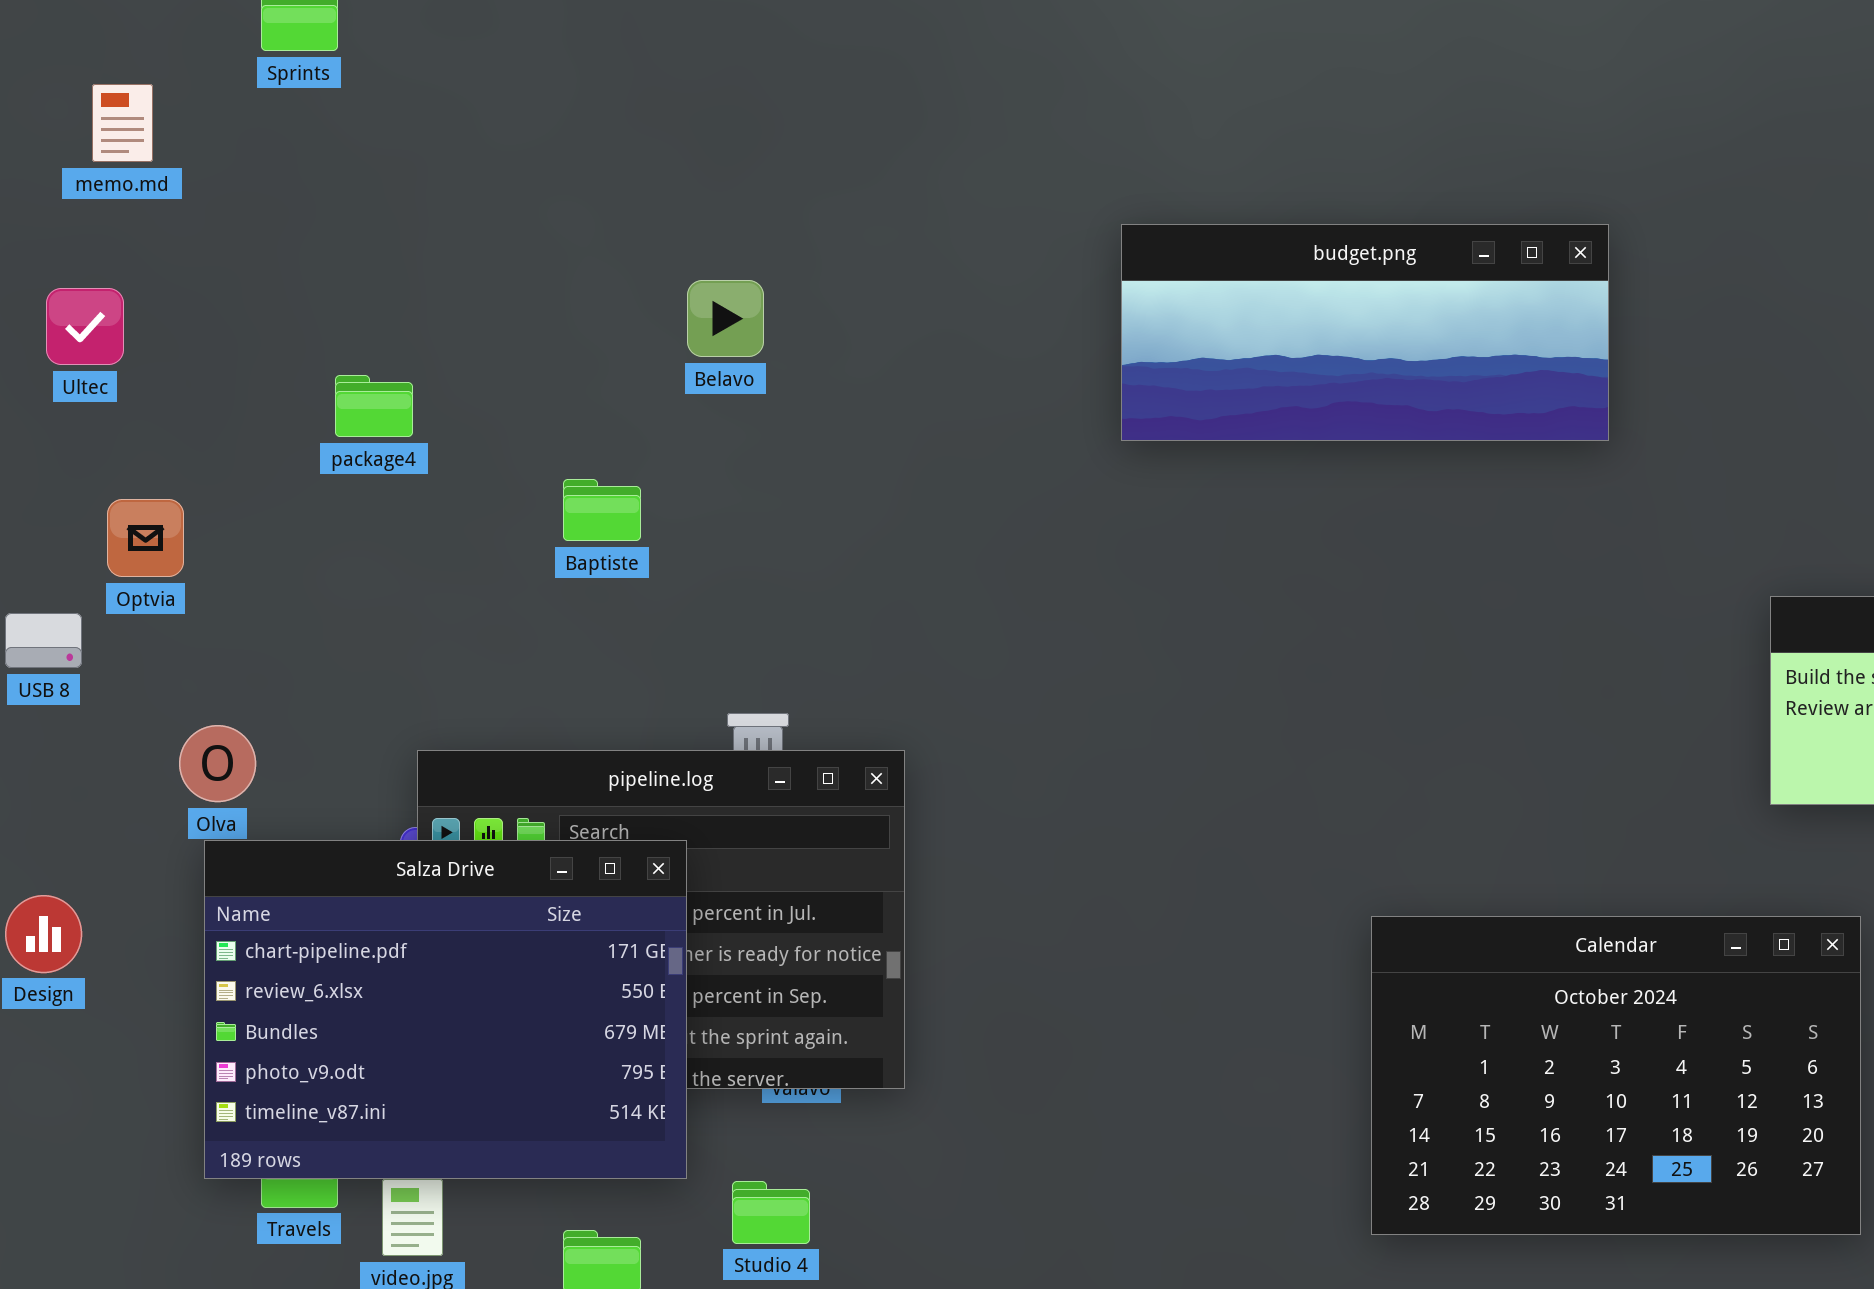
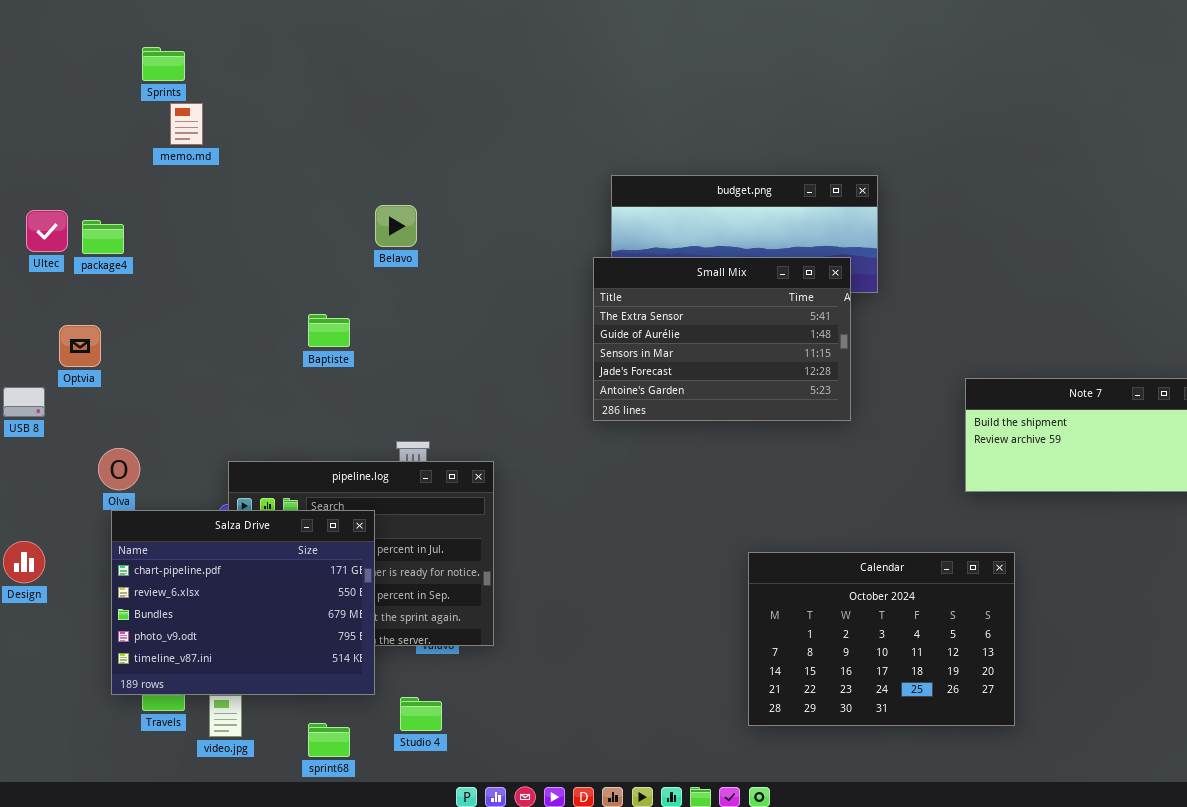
memo.md: [92,84,153,162] -> [170,103,203,145], moved
package4: [335,375,413,437] -> [82,220,124,254], moved
Small Mix: none -> [593,257,851,421], opened

